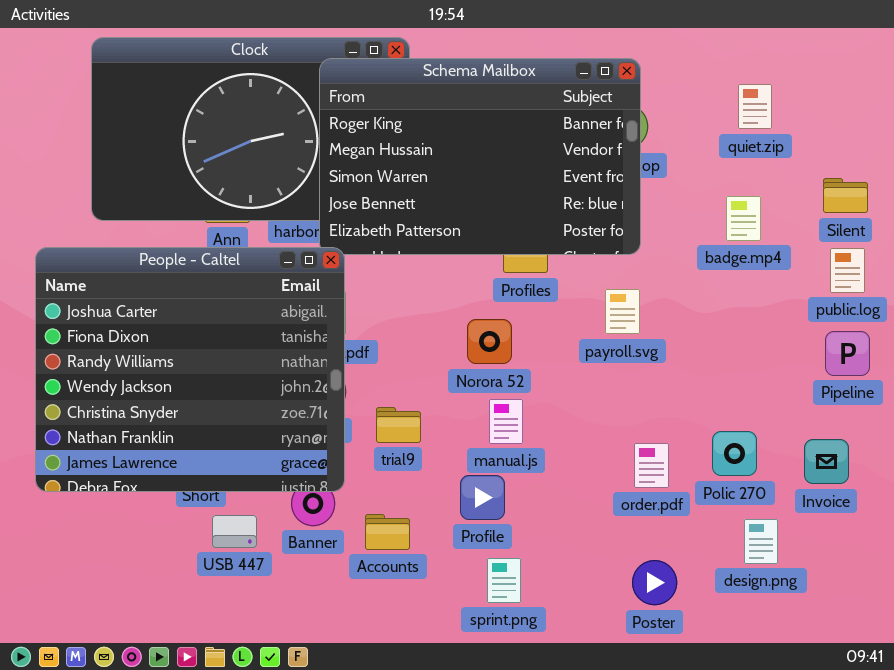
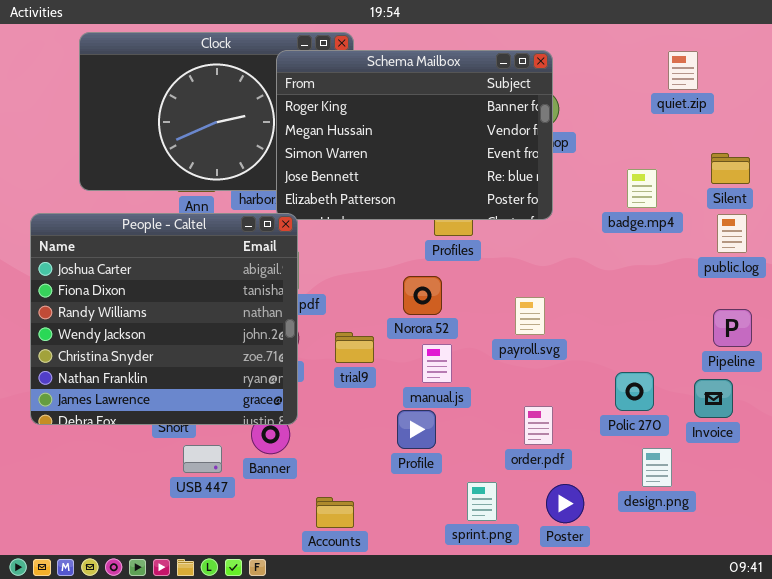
quiet.zip: [738,84,772,129] -> [668,51,698,90], moved
payroll.svg: [605,289,640,334] -> [515,297,545,335], moved
Pipeline: [825,331,870,376] -> [713,309,752,347], moved
trial9: [376,407,421,443] -> [335,332,374,363], moved
order.pdf: [634,443,669,488] -> [524,406,553,445], moved
Accounts: [365,514,410,550] -> [316,497,354,528], moved
sprint.png: [487,558,521,603] -> [467,482,497,521], moved

